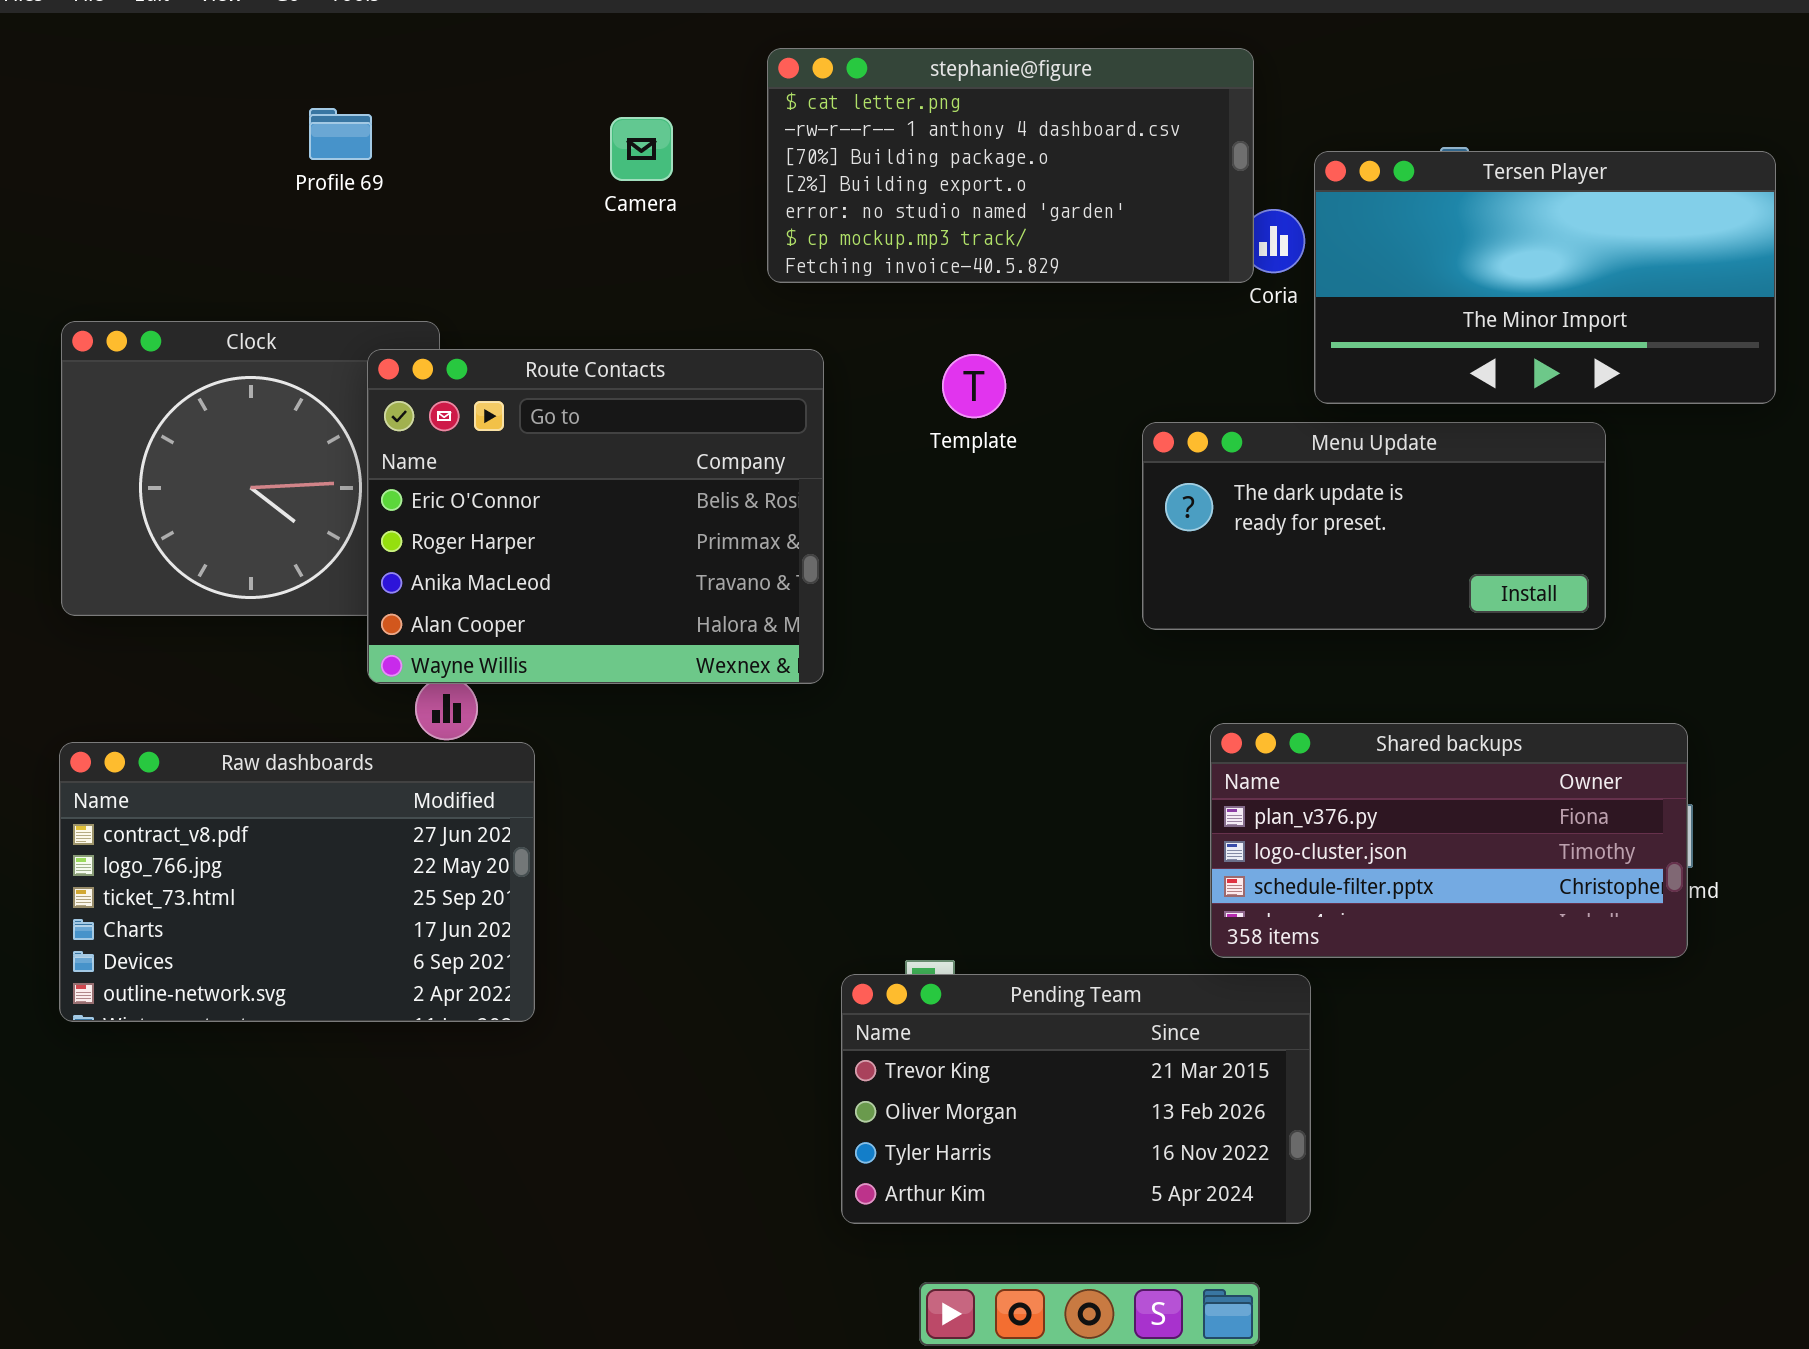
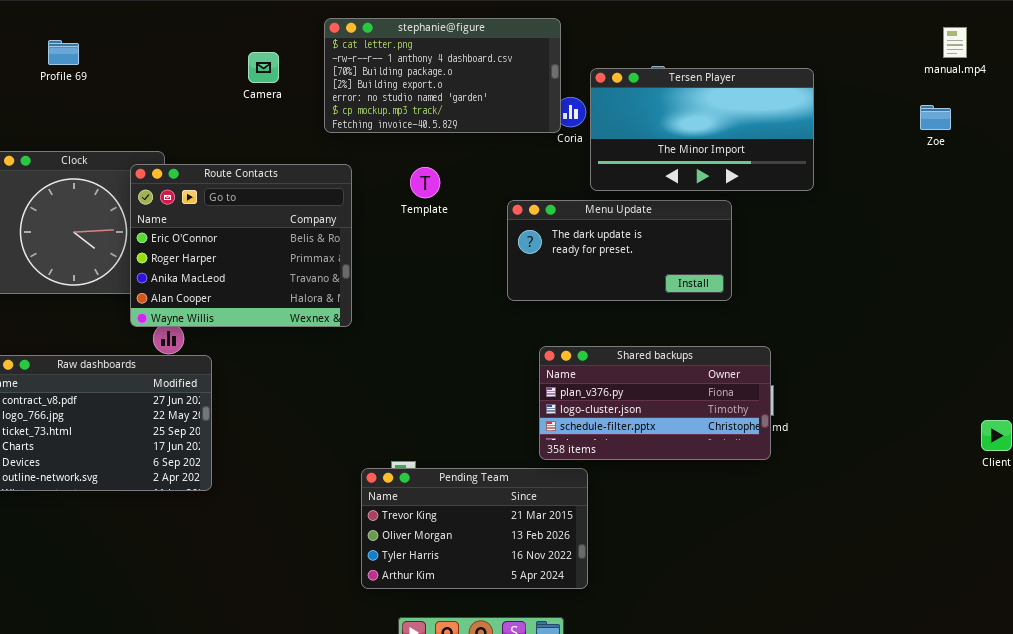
Profile 69: [309,108,372,160] -> [48,40,79,65], moved

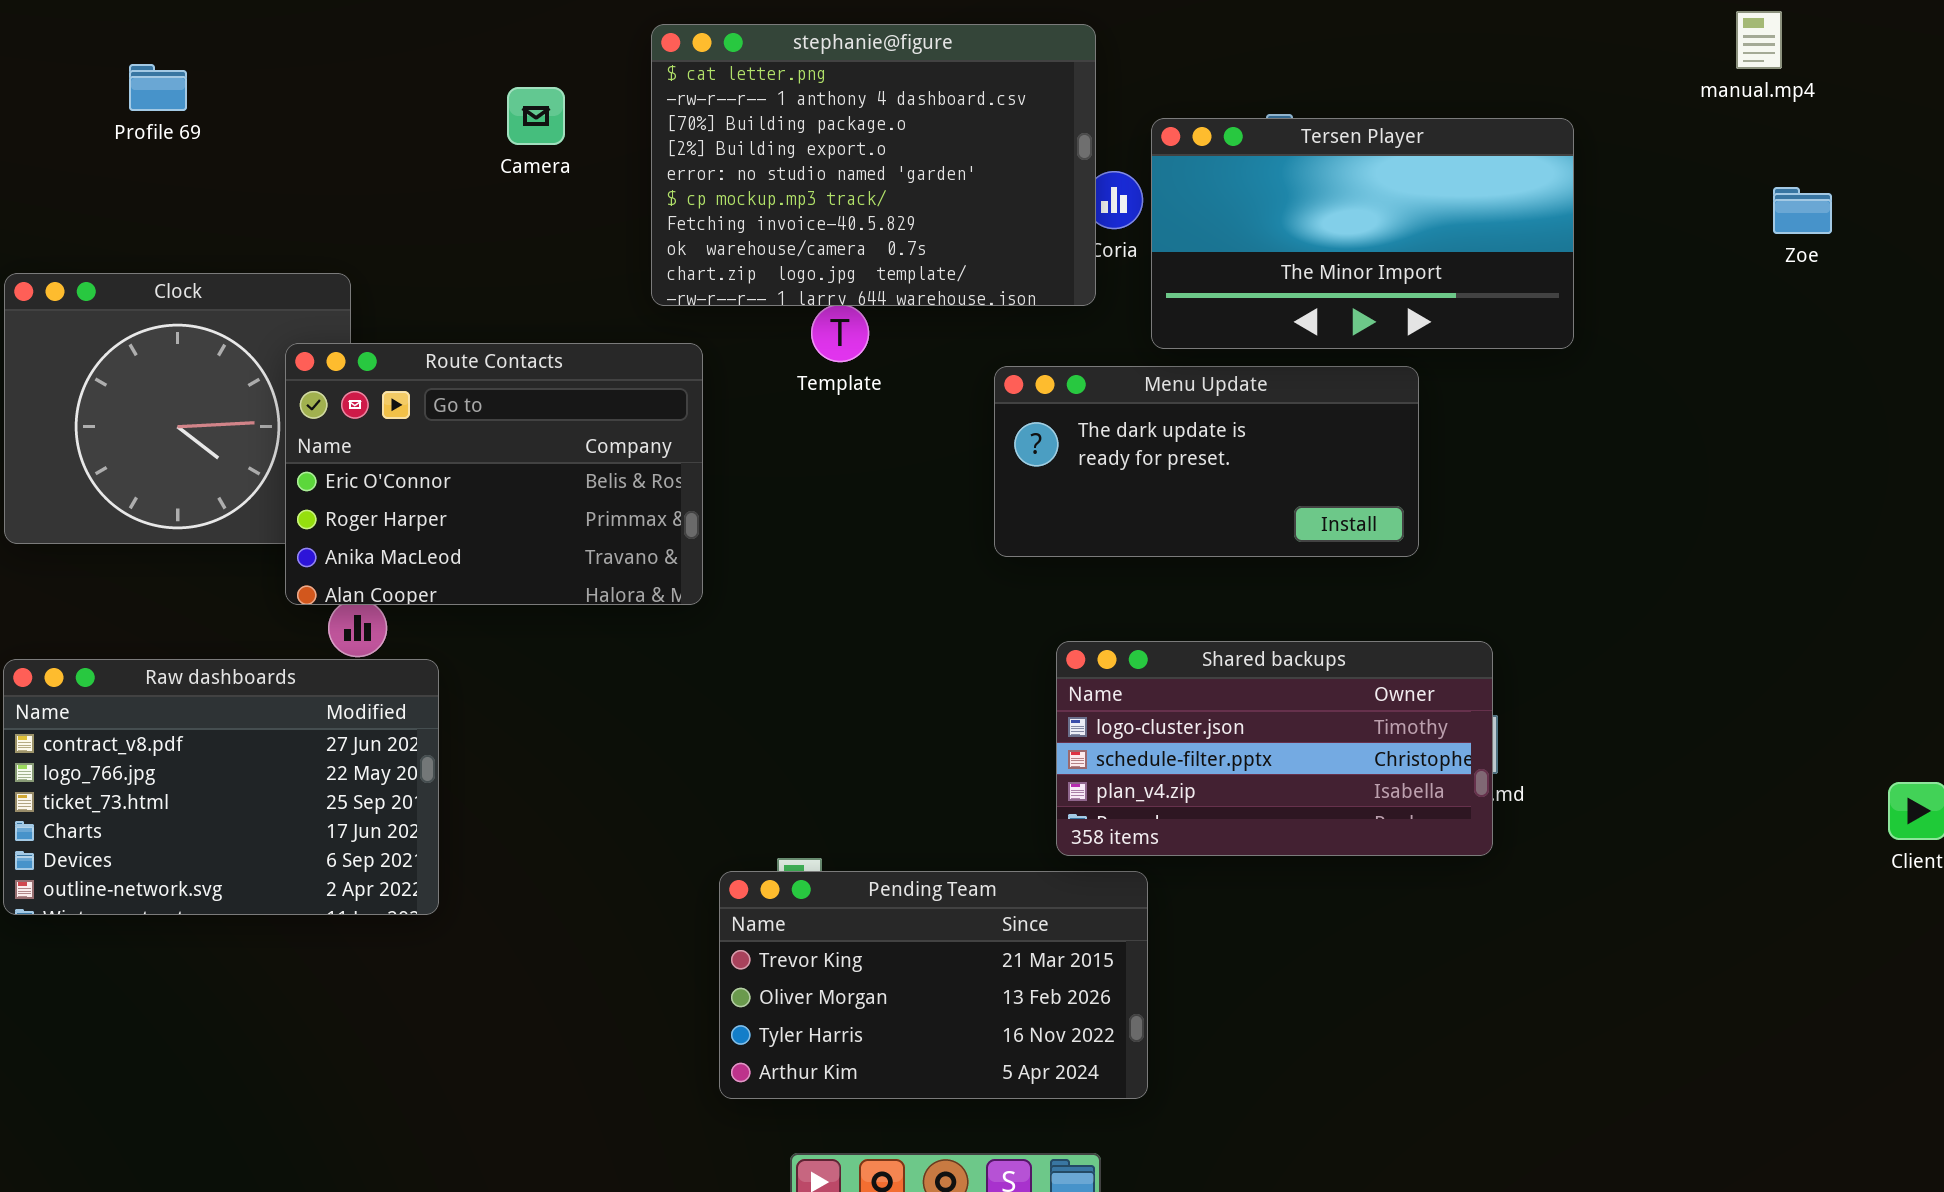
stephanie@figure: [324,18,561,133] -> [651,24,1096,306], resized
manual.mp4: [943,27,967,58] -> [1736,11,1782,69], moved
Route Contacts: [130,164,352,327] -> [285,343,703,605], resized
Shared backups: [539,346,771,460] -> [1056,641,1493,856], scrolled down 1 row

